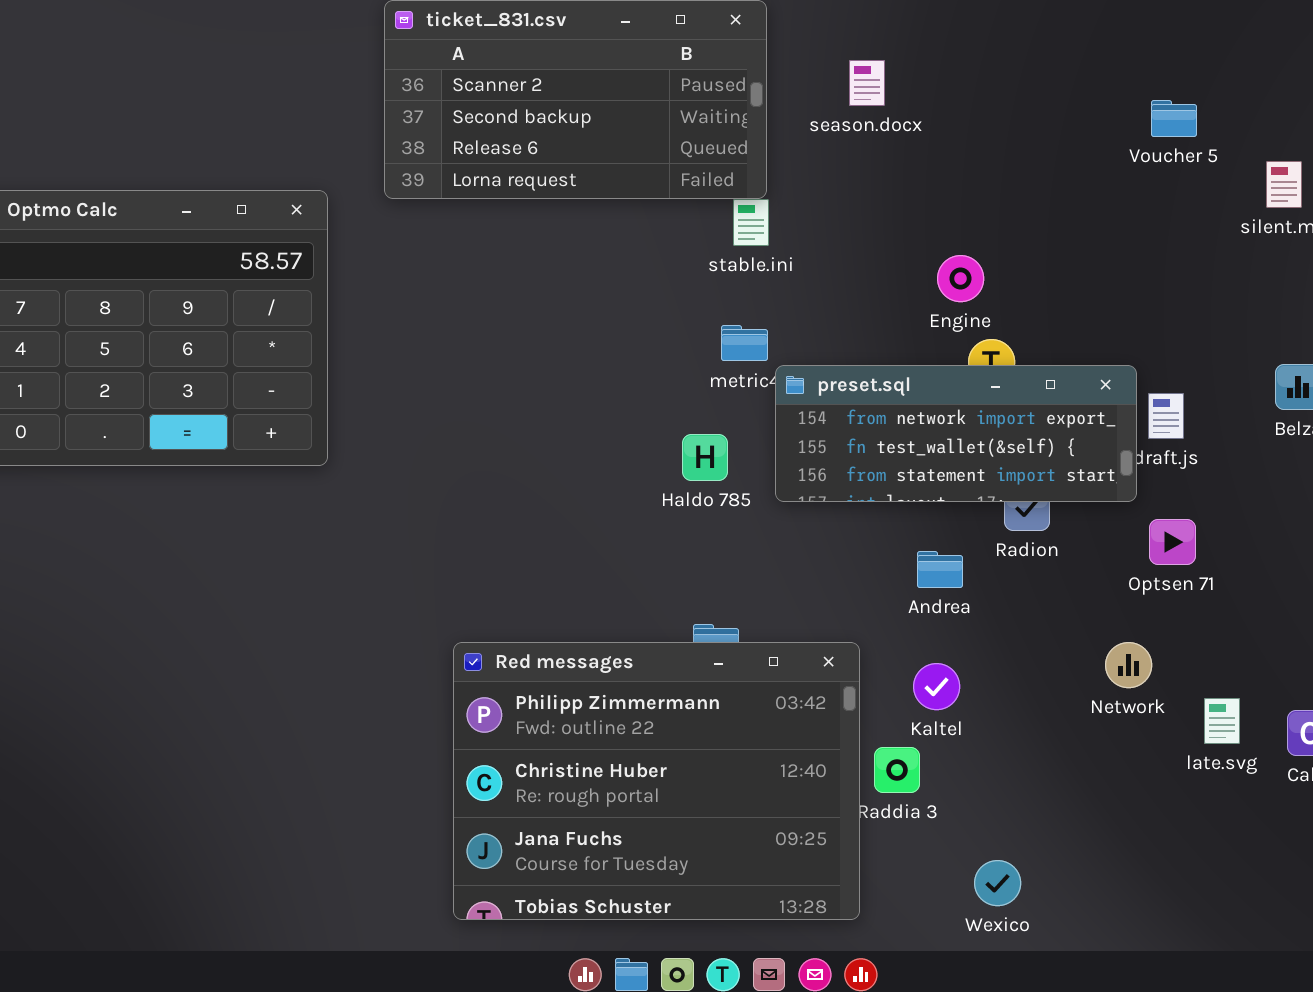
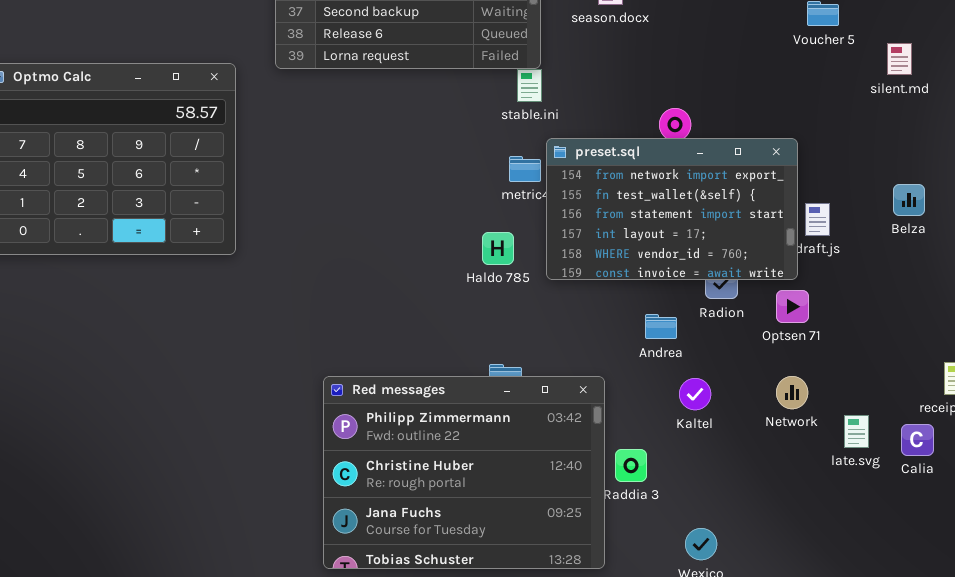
preset.sql: [775,365,1137,502] -> [546,138,798,280], resized
Optsen 71: [1149,519,1196,565] -> [776,290,809,323], moved
Kaltel: [913,663,960,710] -> [679,378,711,410], moved

